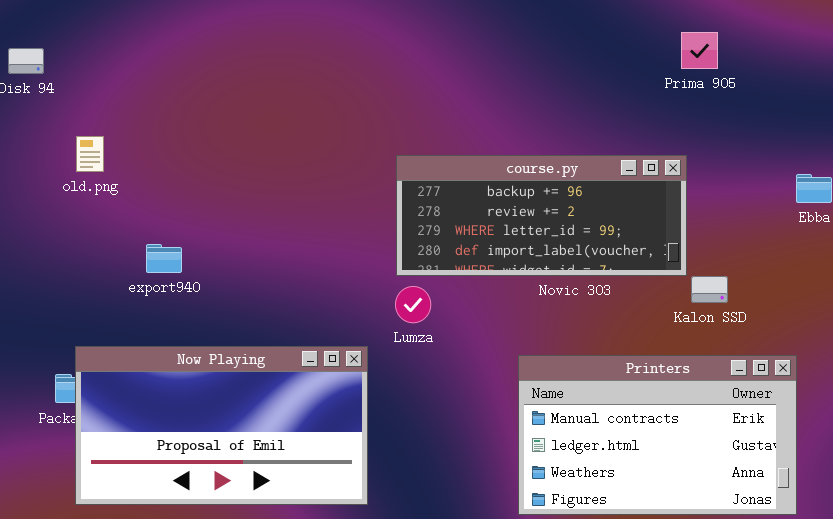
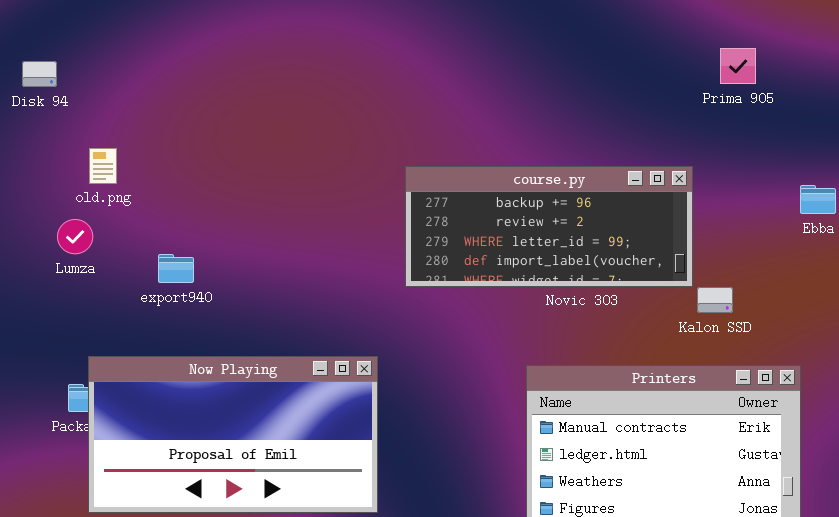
Prima 905: [681,32,718,69] -> [720,48,756,84], moved
Lumza: [395,286,431,323] -> [57,219,93,254], moved

